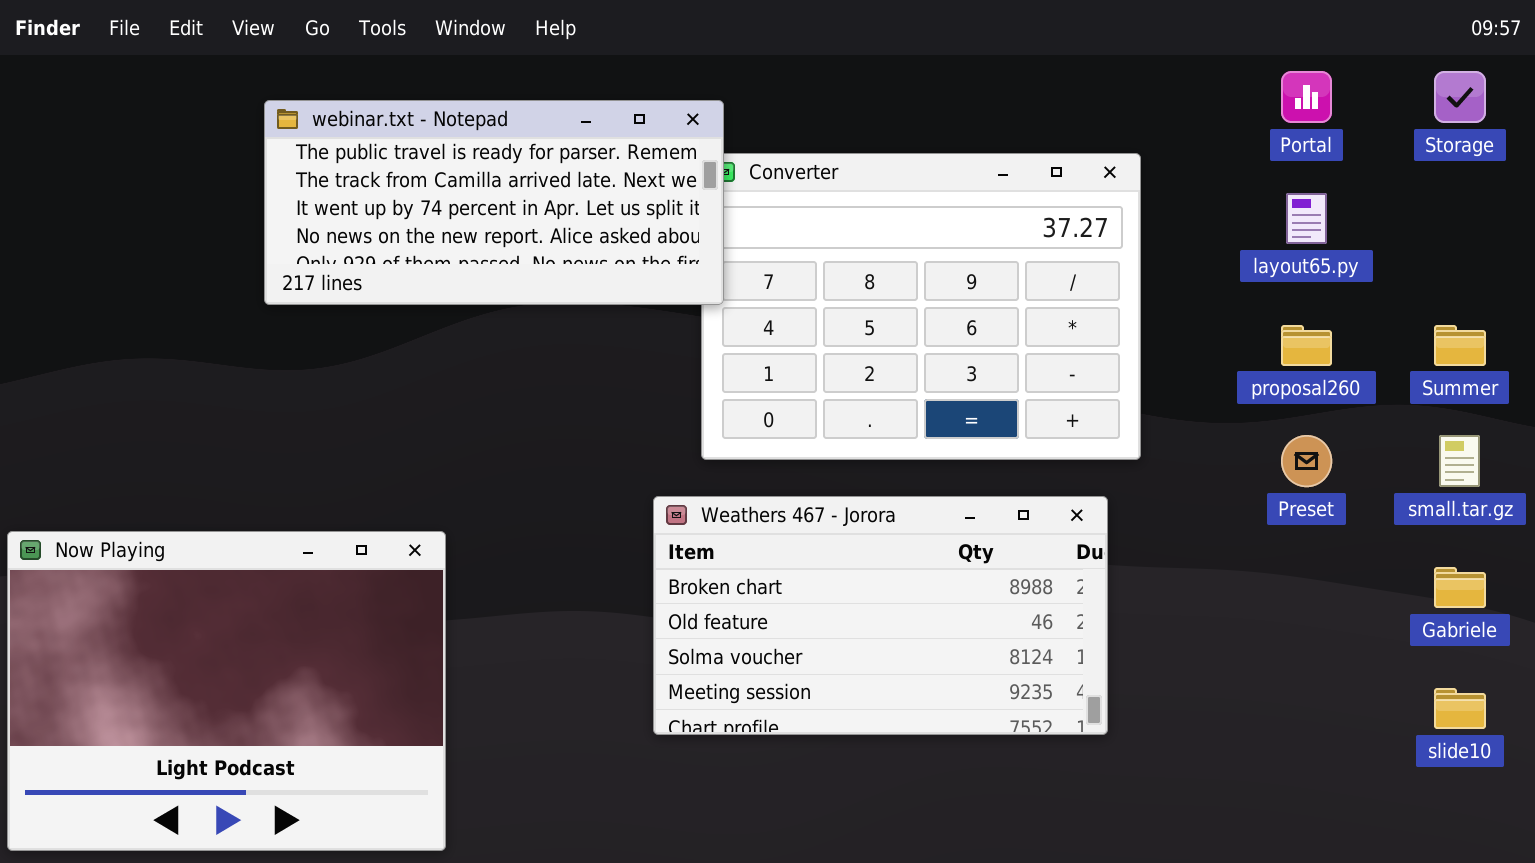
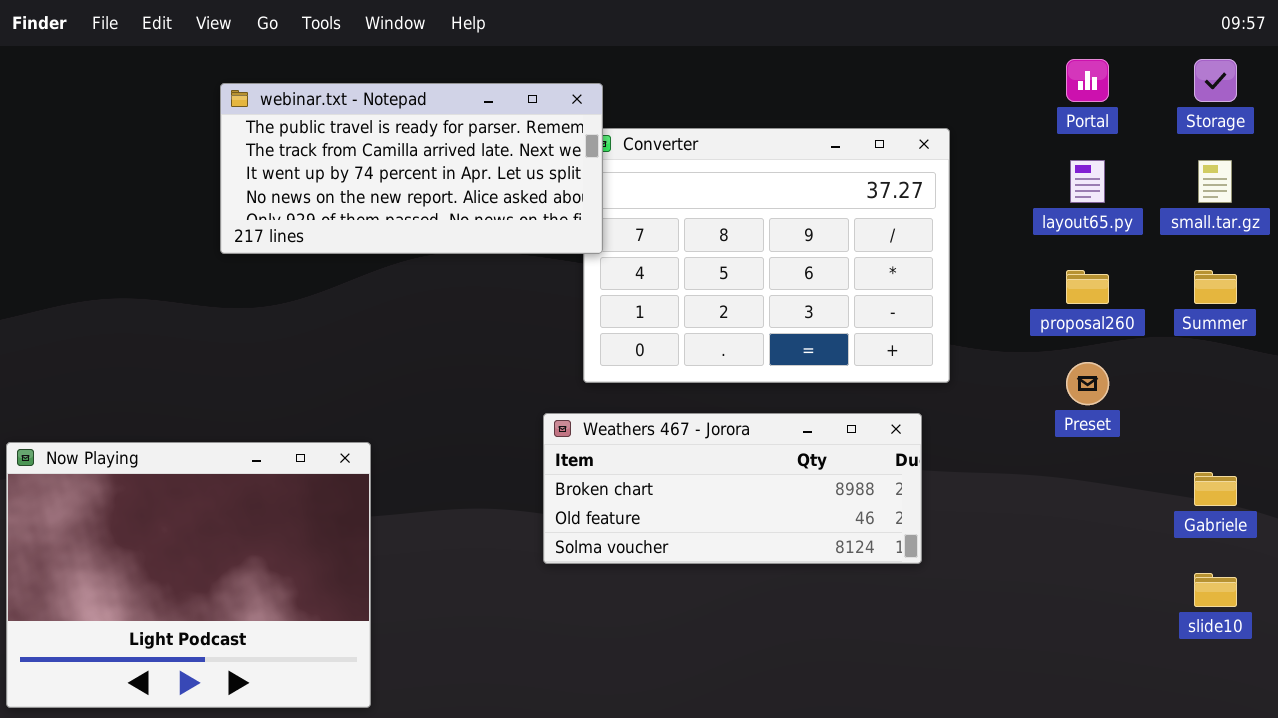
small.tar.gz: [1439,435,1480,487] -> [1198,160,1232,203], moved
Weathers 467 - Jorora: [653,496,1108,735] -> [543,413,922,564], resized

